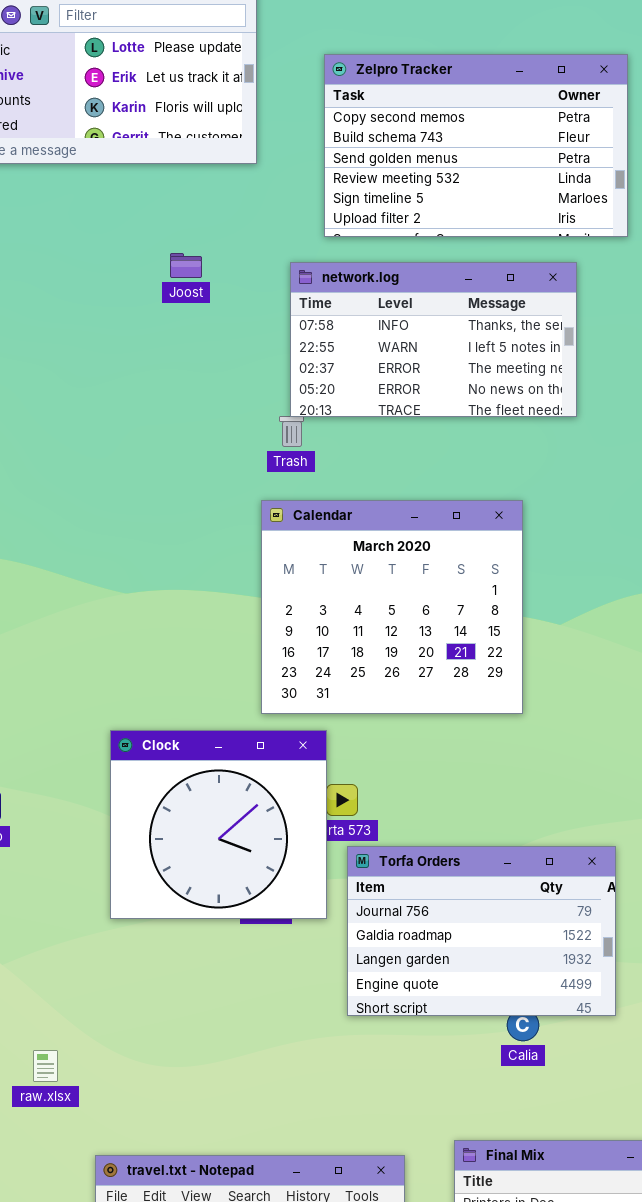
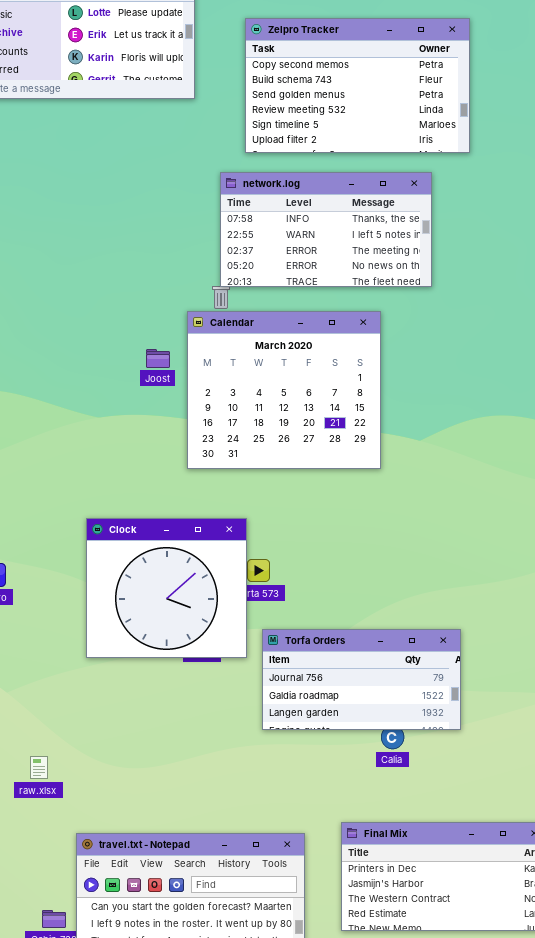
Joost: [170,253,202,278] -> [146,349,170,368], moved
Calendar: [261,500,523,714] -> [187,311,381,469], moved
Torfa Orders: [347,846,616,1016] -> [262,629,461,730], resized

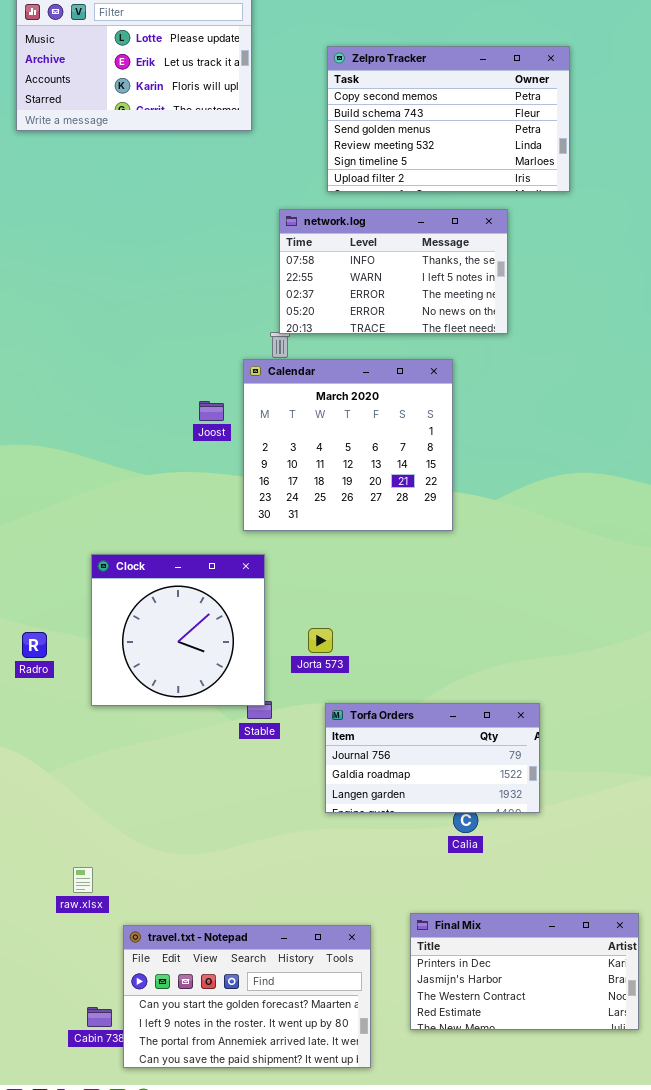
Zelpro Tracker: [245,18,470,153] -> [327,46,570,192], moved
Clock: [86,518,247,658] -> [91,554,265,706], moved
raw.xlsx: [30,756,48,779] -> [73,867,93,893], moved

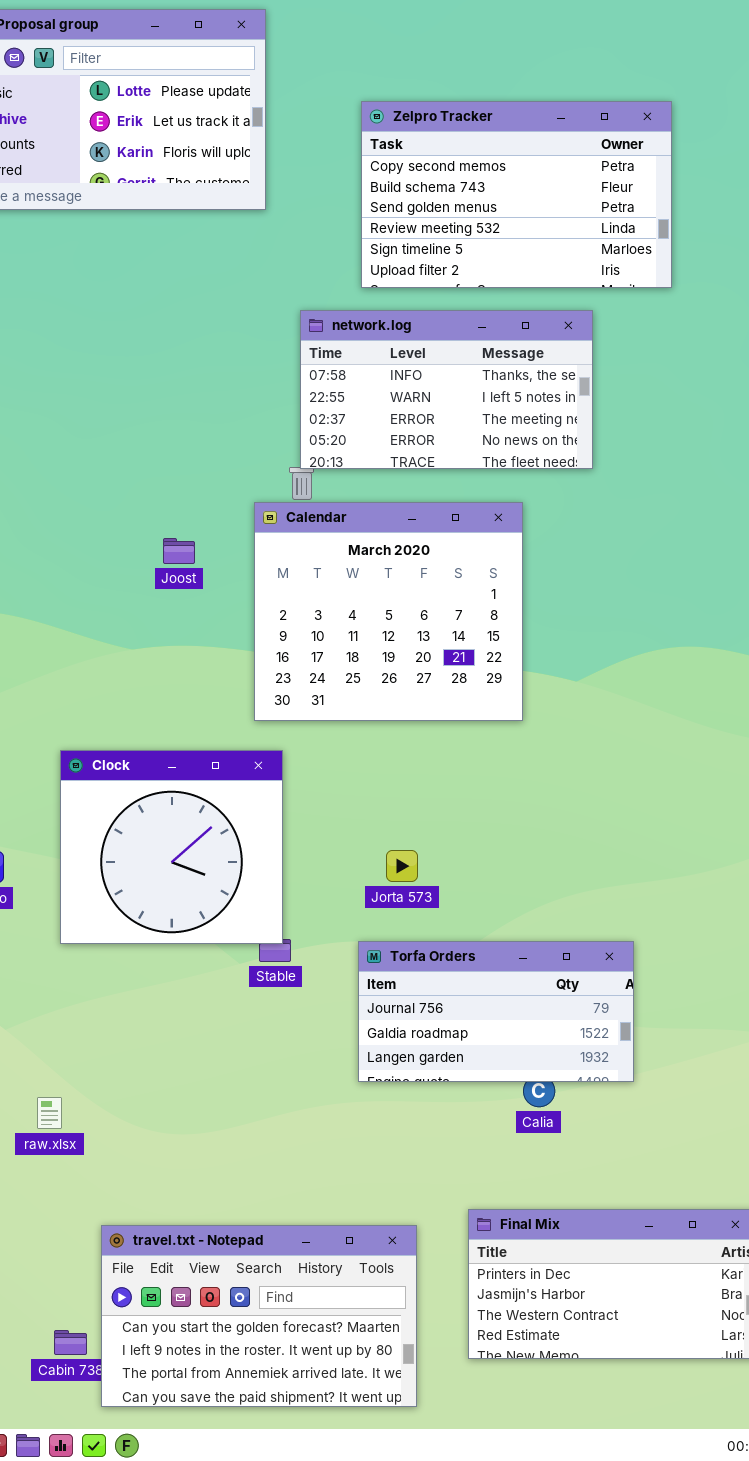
Joost: [199,401,224,421] -> [163,538,195,564], moved
Jorta 573: [308,628,333,653] -> [386,850,418,882], moved
raw.xlsx: [73,867,93,893] -> [37,1097,62,1129], moved

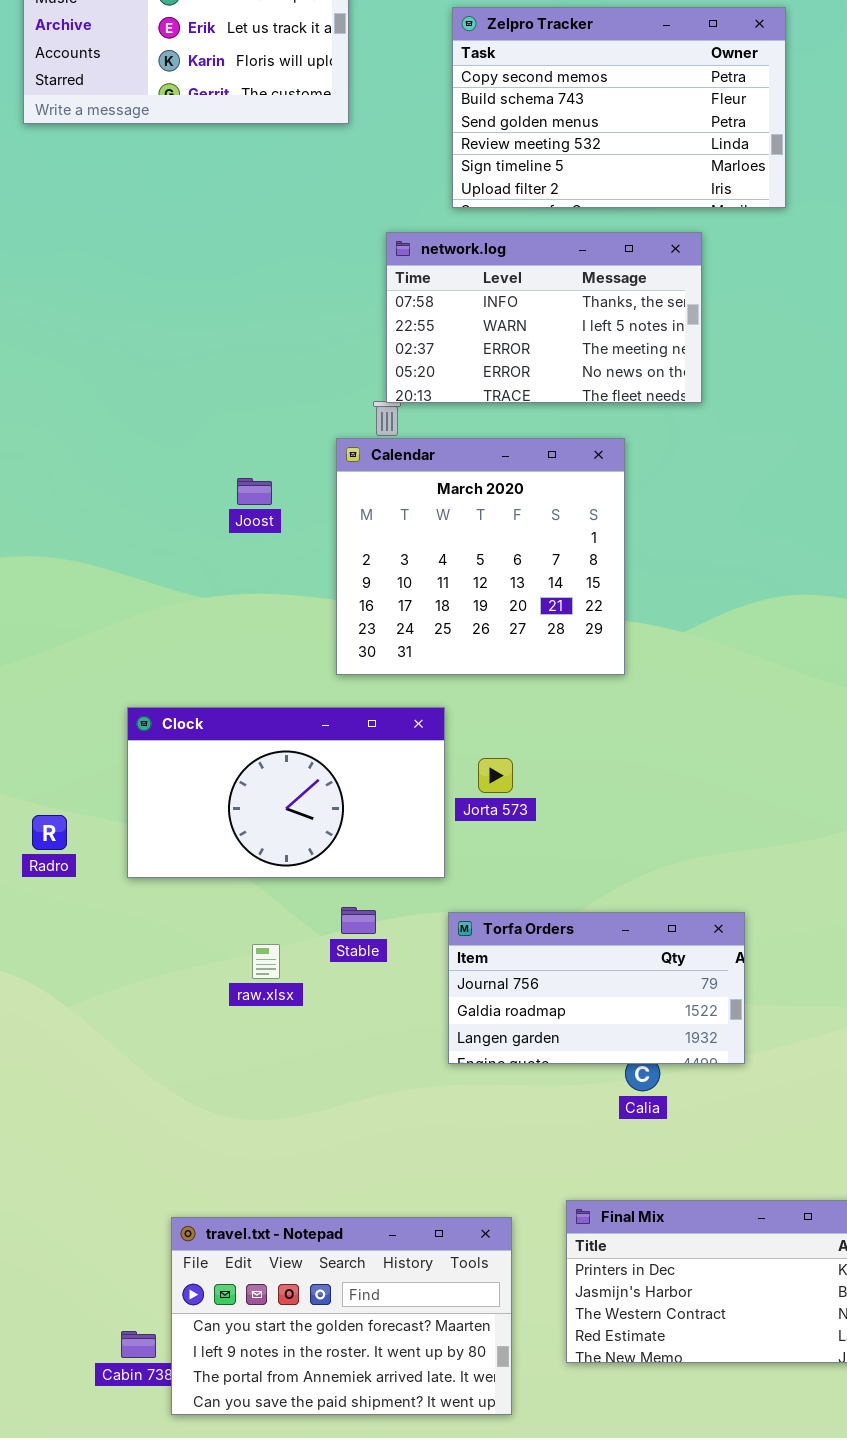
Clock: [60,750,283,944] -> [127,707,445,878], resized
Jorta 573: [386,850,418,882] -> [478,758,513,793], moved
raw.xlsx: [37,1097,62,1129] -> [252,944,280,979], moved

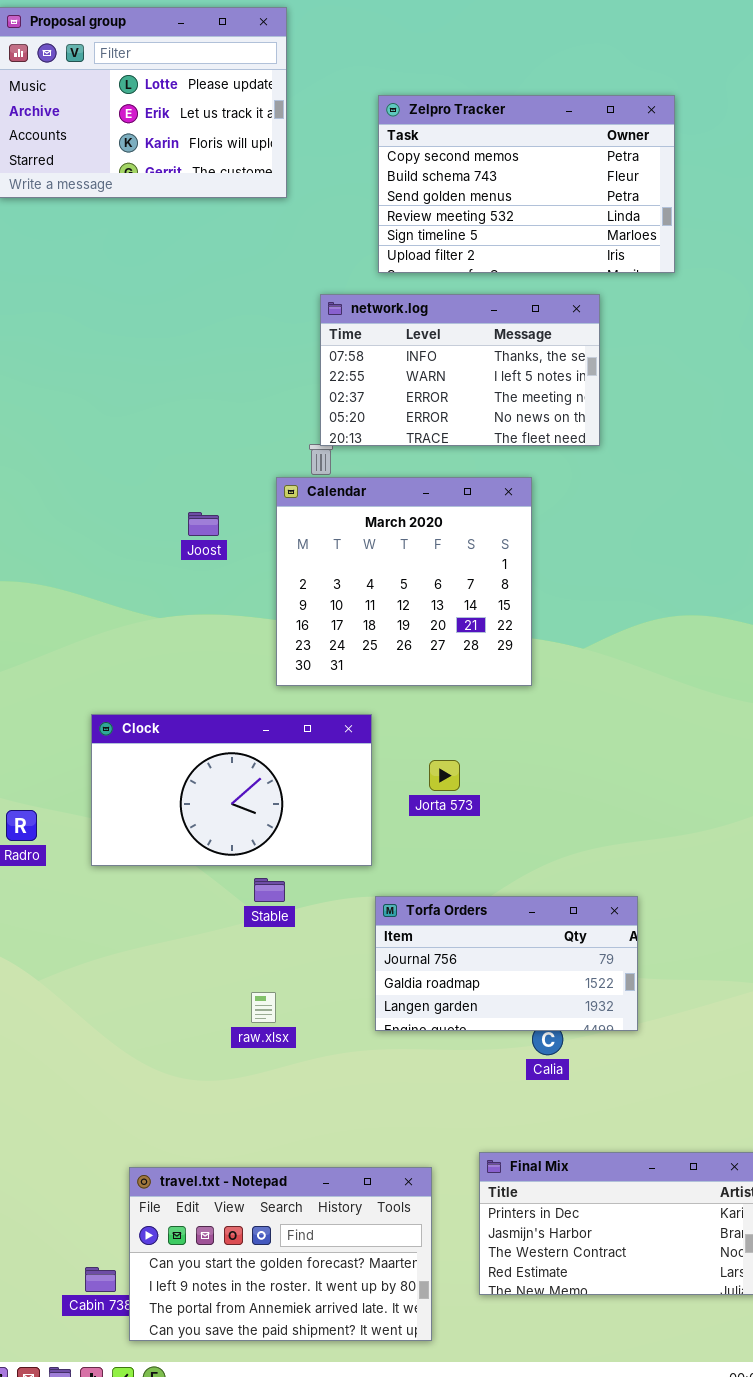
Jorta 573: [478,758,513,793] -> [429,760,460,791], moved
Stable: [341,907,376,934] -> [254,878,285,902], moved
raw.xlsx: [252,944,280,979] -> [251,992,276,1023], moved

